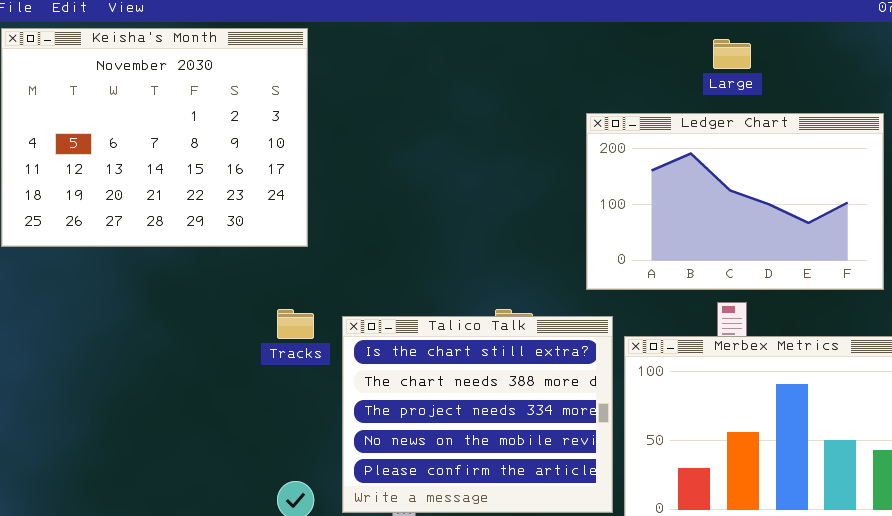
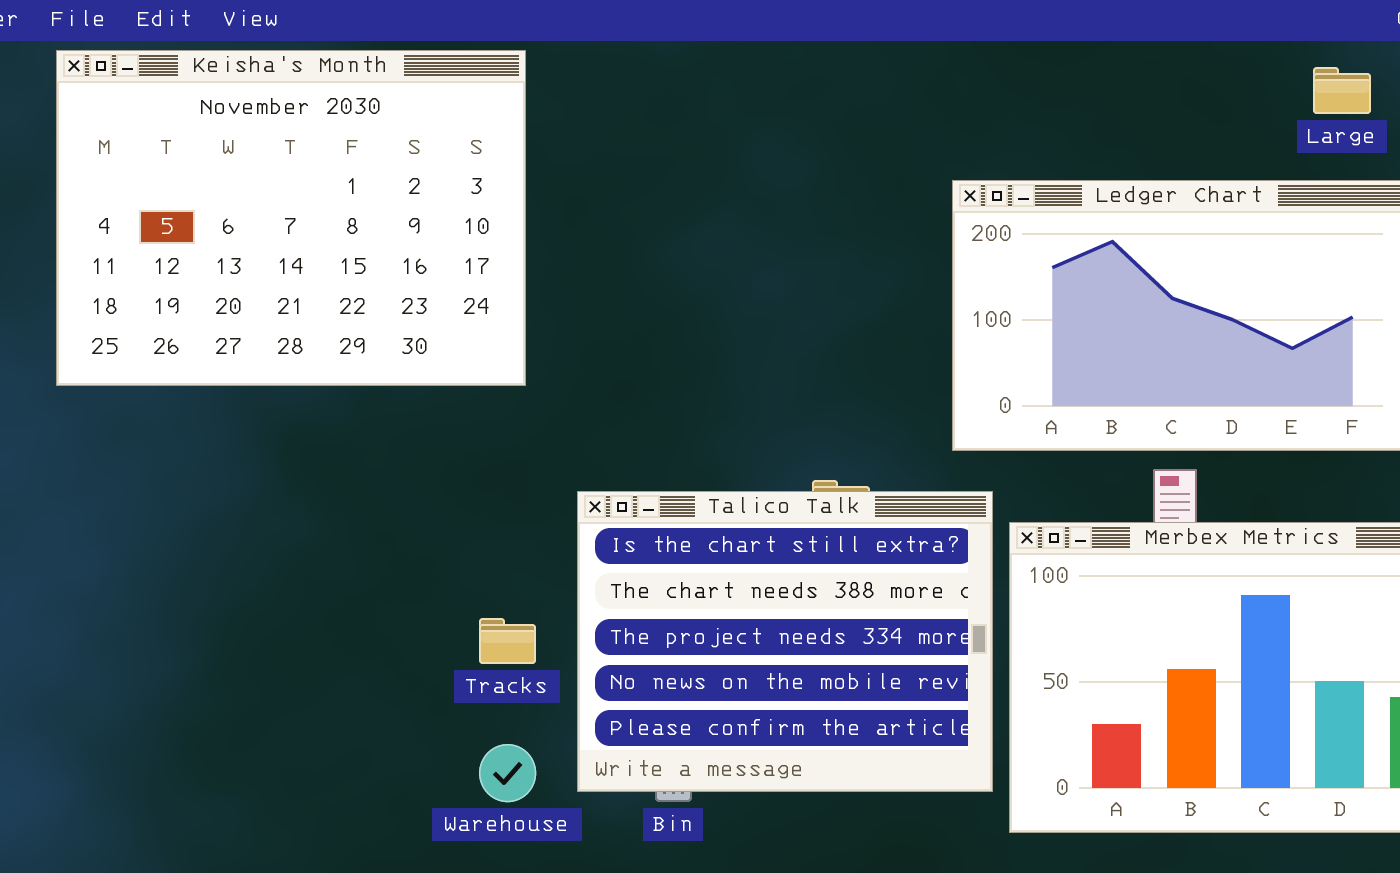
Large: [713,39,751,69] -> [1313,67,1371,114], moved
Tracks: [277,309,314,339] -> [479,618,536,664], moved

